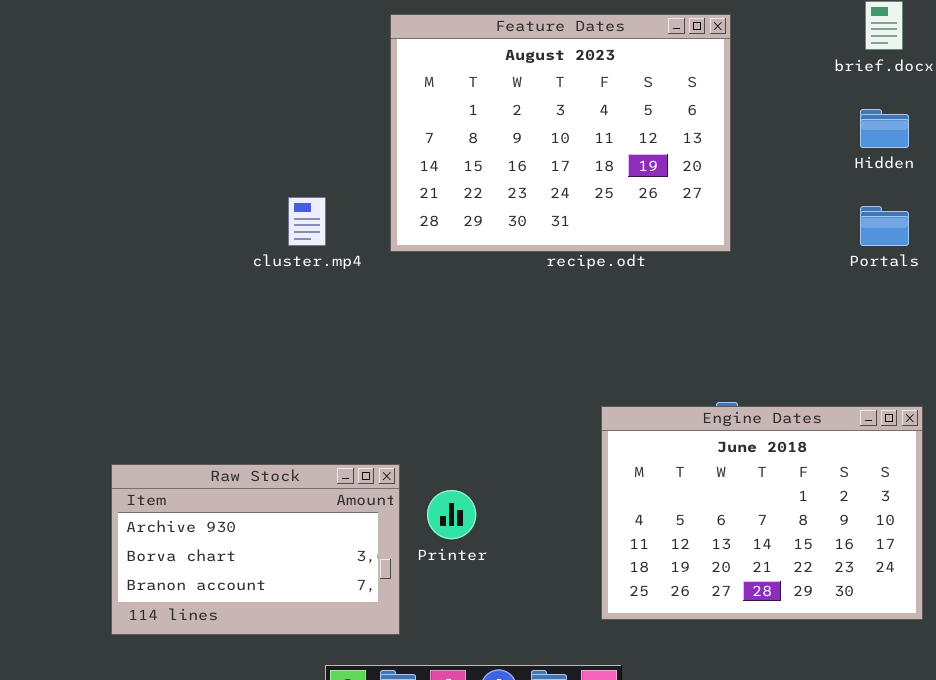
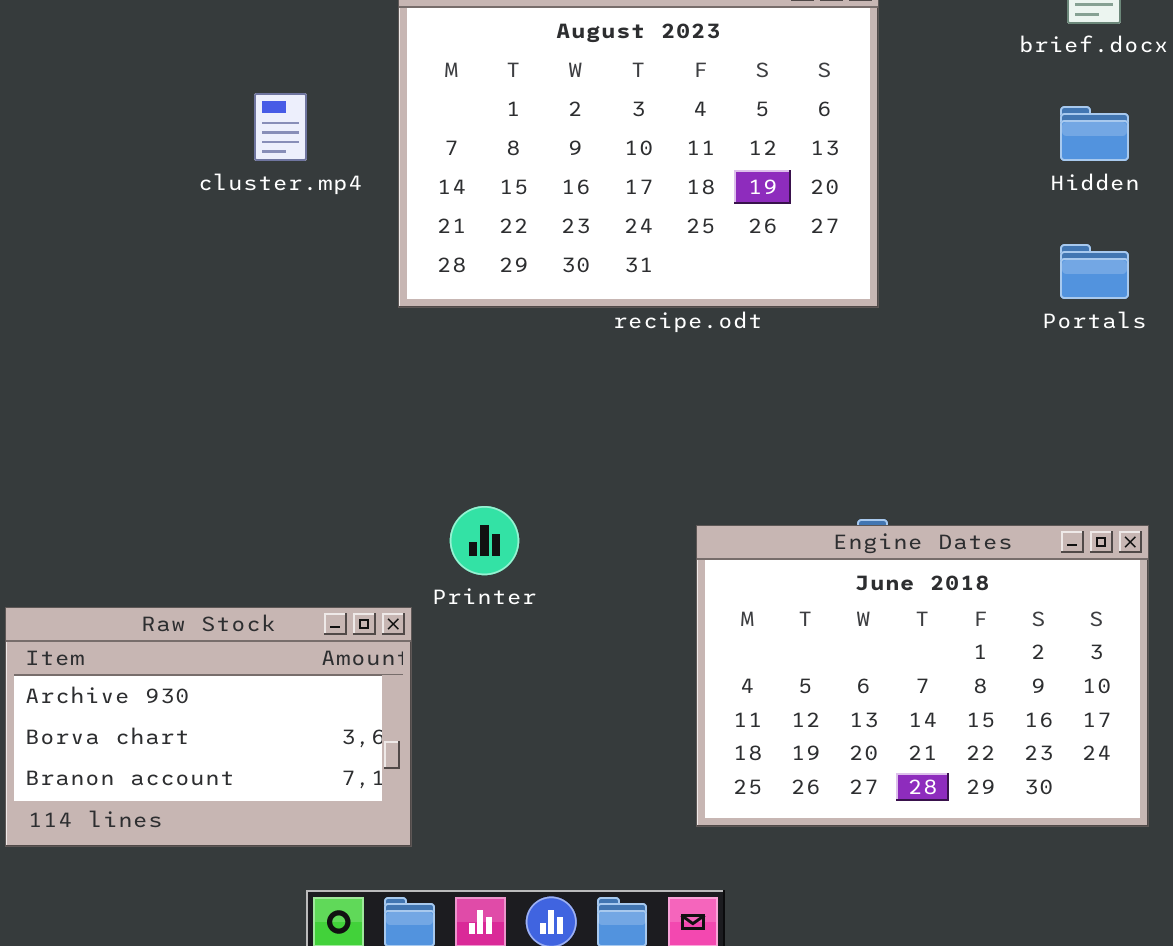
cluster.mp4: [288,197,326,246] -> [254,93,307,161], moved
Printer: [427,490,476,539] -> [450,506,519,575], moved

